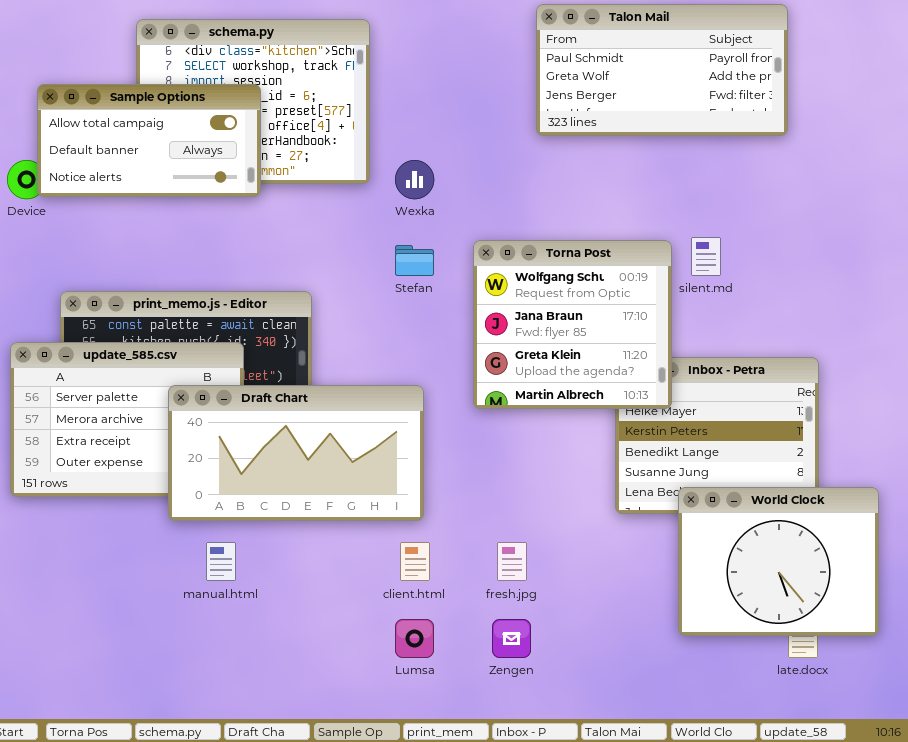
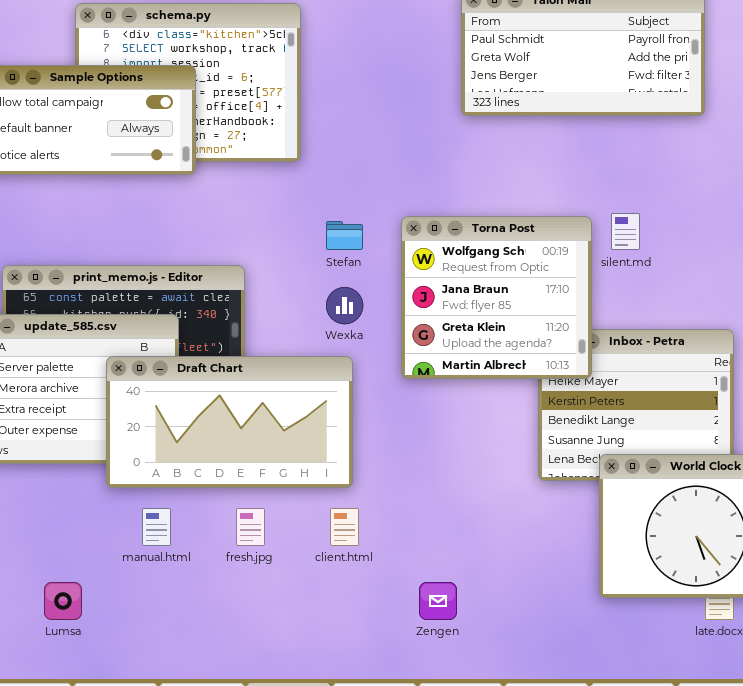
Wexka: [395,160,434,199] -> [326,287,363,324], moved
fresh.jpg: [497,542,527,581] -> [236,508,265,546], moved
Lumsa: [395,619,434,658] -> [44,582,82,620], moved

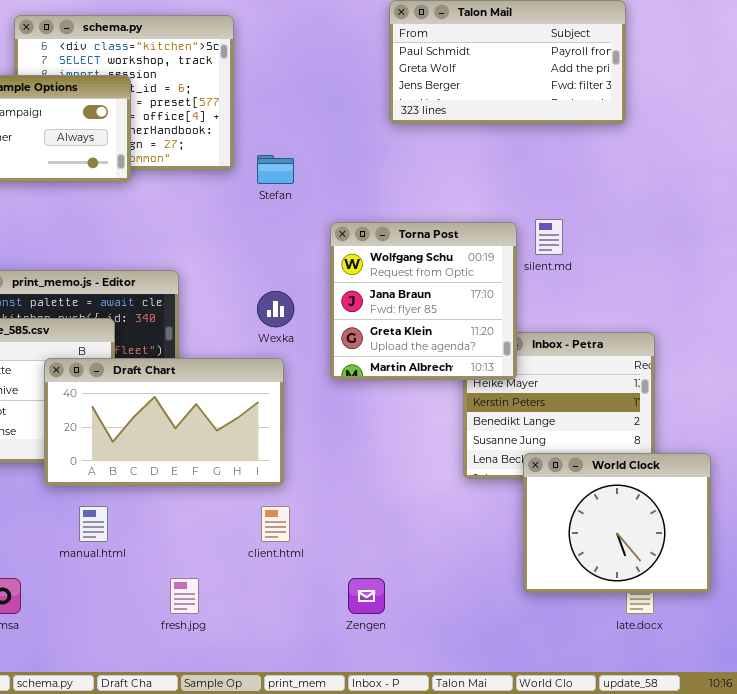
Stefan: [326,221,363,250] -> [257,155,294,184], moved
fresh.jpg: [236,508,265,546] -> [170,578,199,614], moved

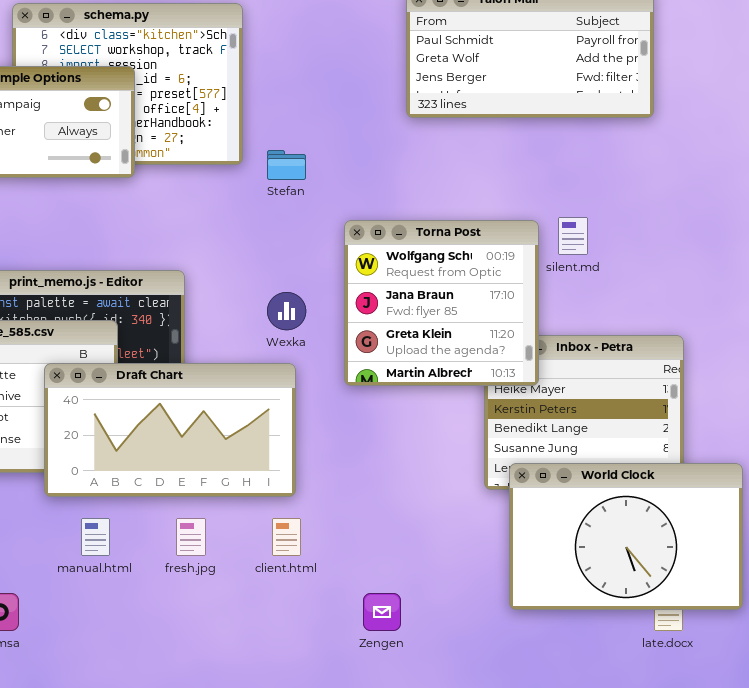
World Clock: [523,453,711,593] -> [509,463,743,610], resized
fresh.jpg: [170,578,199,614] -> [176,518,206,556], moved

